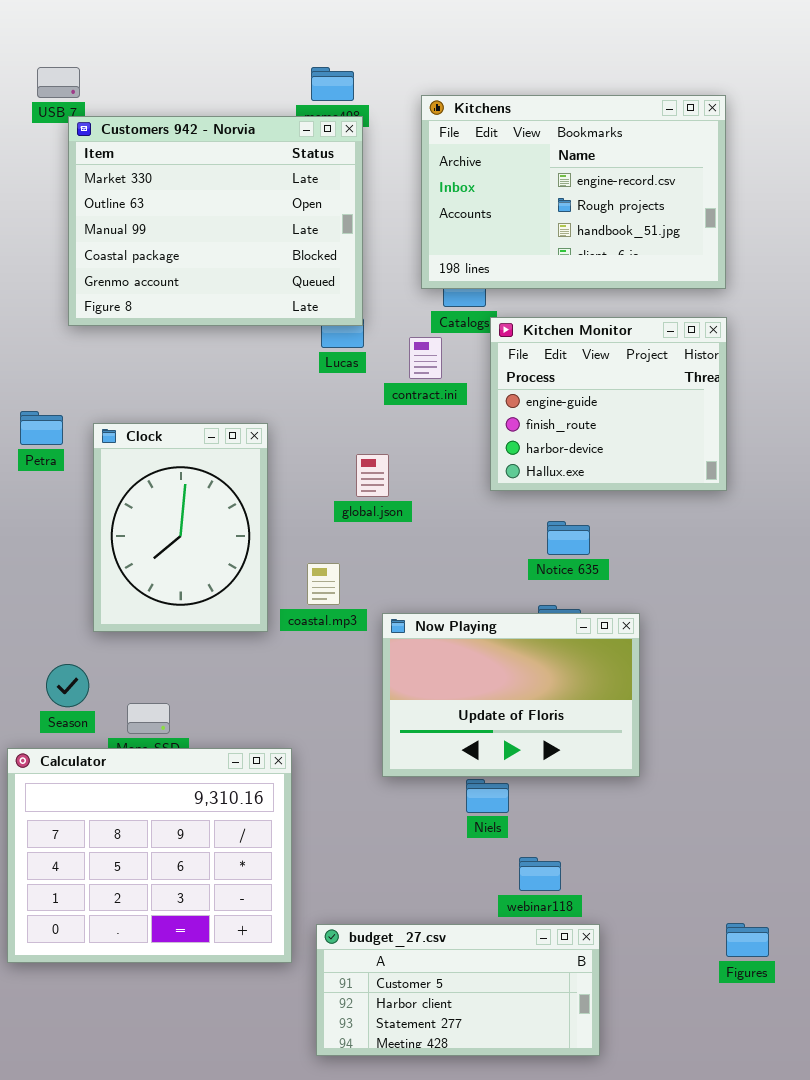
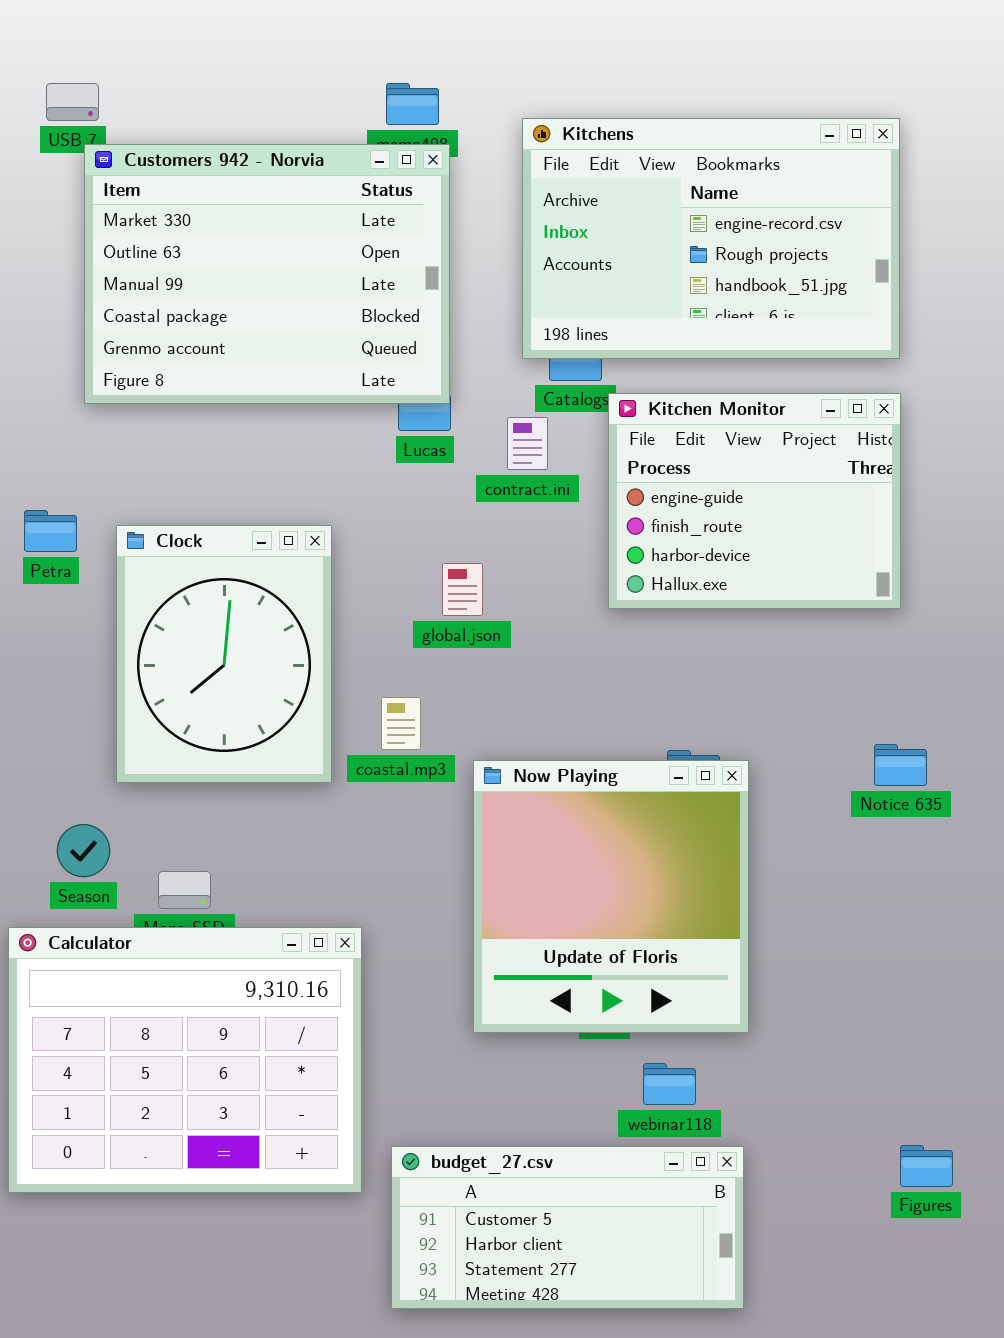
Notice 635: [547,521,590,555] -> [874,744,927,786], moved
Now Playing: [382,613,640,777] -> [473,760,749,1033], resized

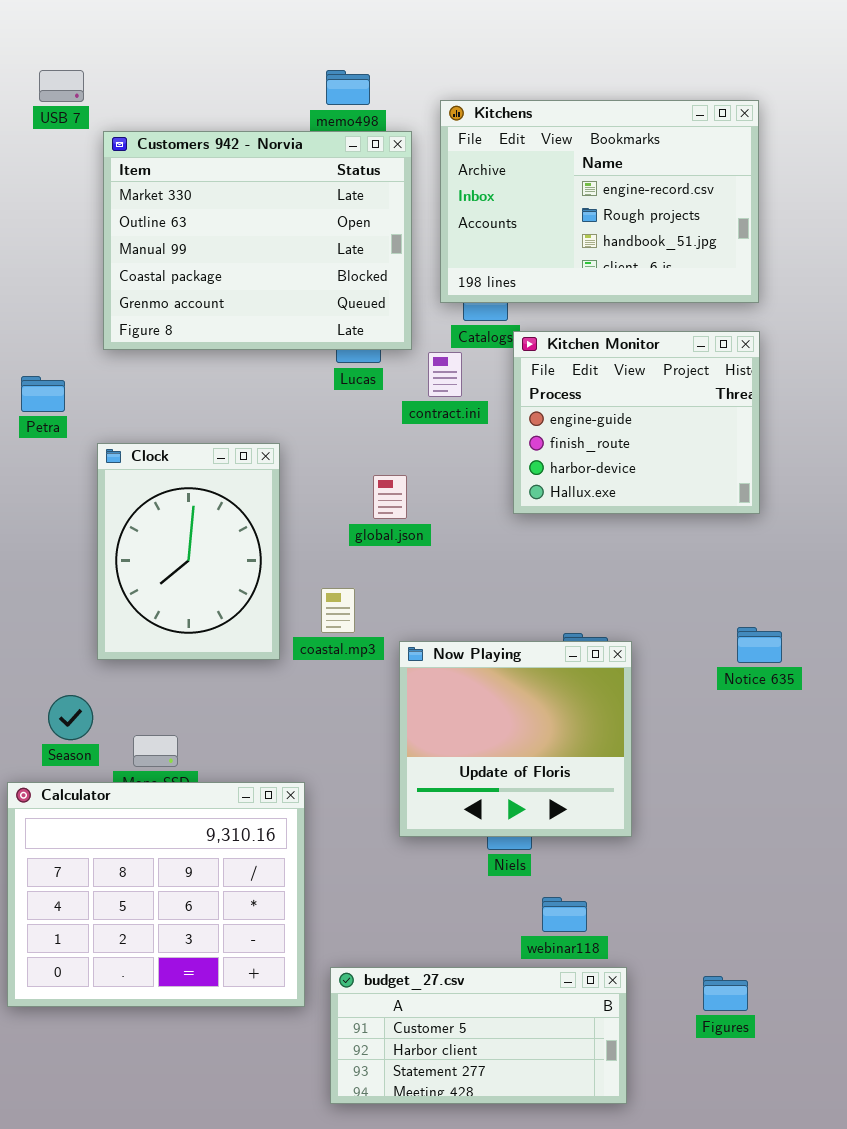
Customers 942 - Norvia: [84,144,450,404] -> [103,131,412,350], moved
Petra: [24,510,77,552] -> [21,376,65,412], moved
Now Playing: [473,760,749,1033] -> [399,641,632,837], resized
Figures: [900,1145,953,1187] -> [703,976,748,1011], moved

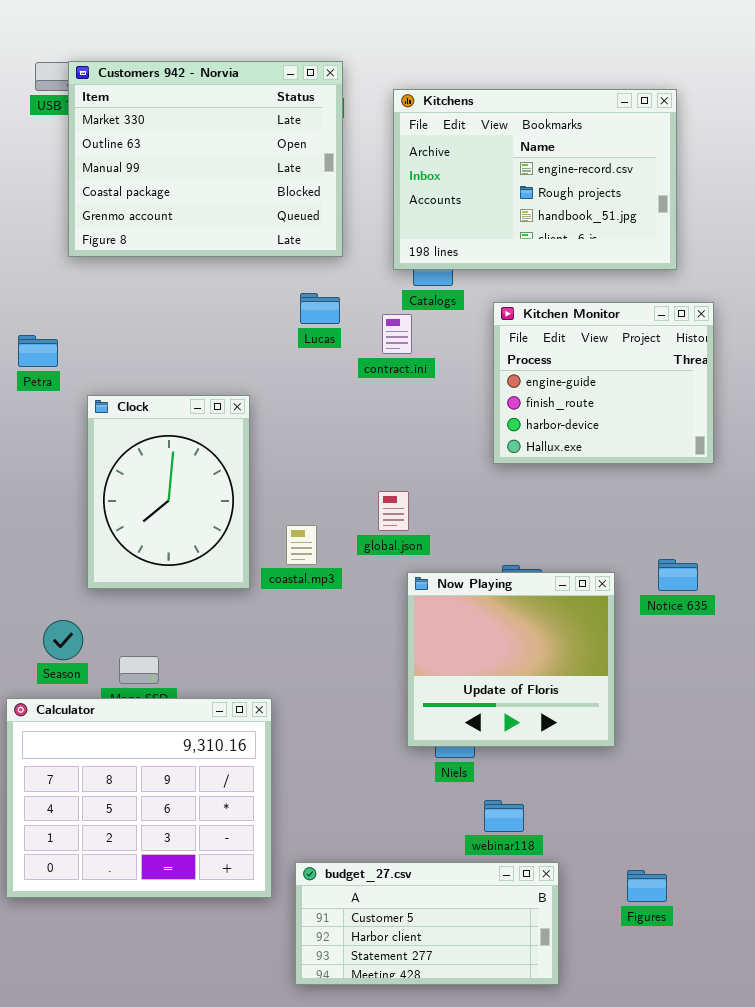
Customers 942 - Norvia: [103,131,412,350] -> [68,61,343,257], moved
Kitchen Monitor: [513,331,760,514] -> [493,302,714,464], moved
global.json: [373,475,407,519] -> [378,491,409,531], moved
Now Playing: [399,641,632,837] -> [407,572,615,747], moved

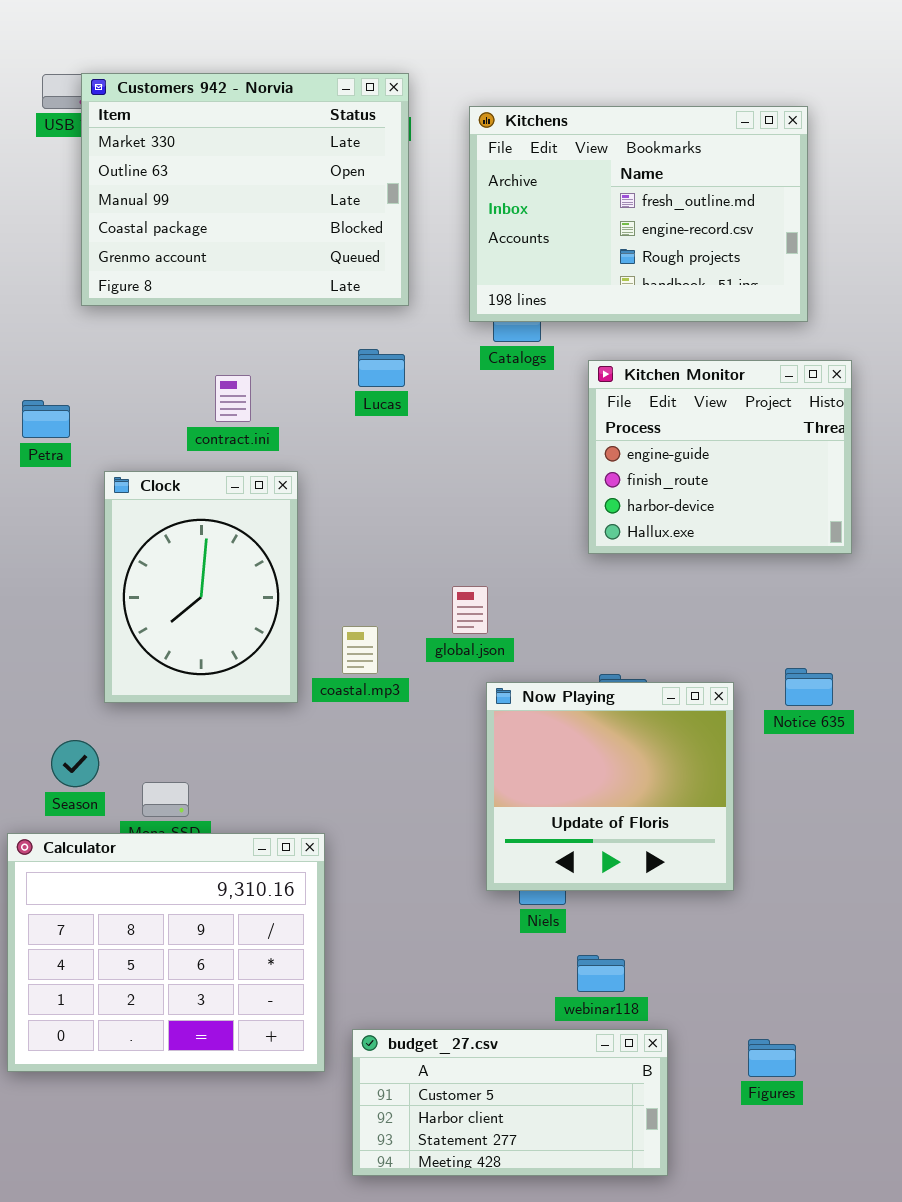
Kitchens: [393,89,677,270] -> [469,106,808,322], scrolled up 1 row
contract.ini: [382,314,412,354] -> [215,375,251,422], moved

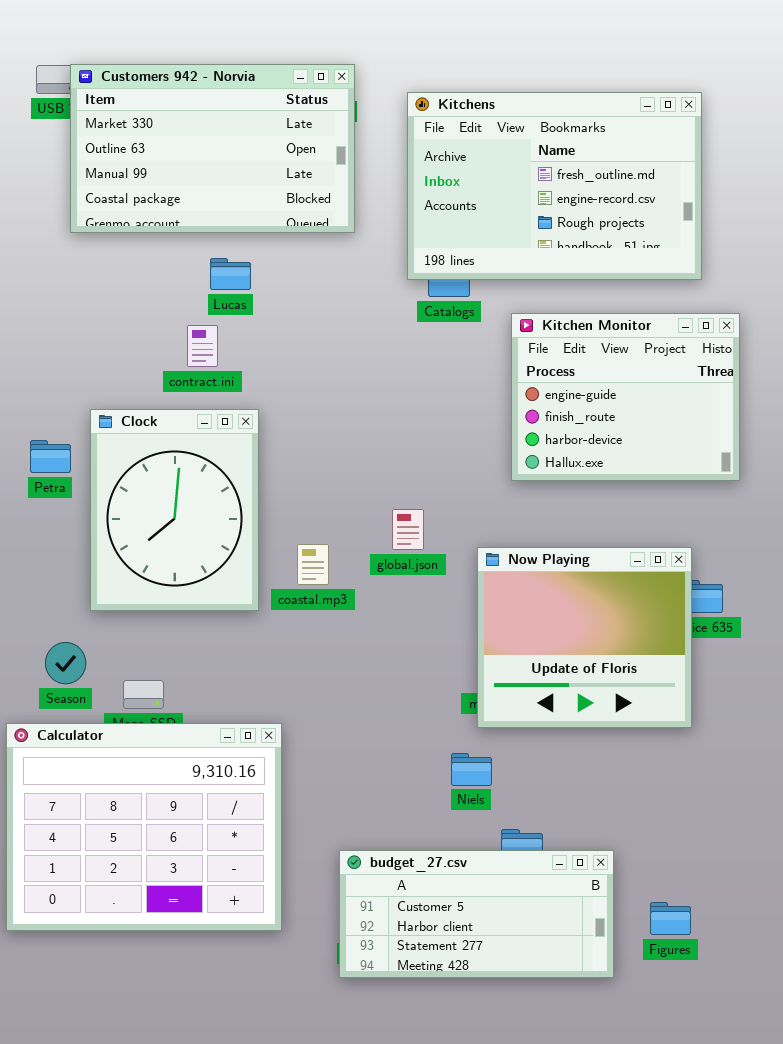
Customers 942 - Norvia: [81,73,409,306] -> [70,64,355,233], resized
Lucas: [358,349,405,387] -> [210,258,251,290], moved
Petra: [22,400,70,438] -> [30,440,71,473], moved
Now Playing: [486,682,734,891] -> [477,547,692,728], moved
budget_27.csv: [352,1029,668,1176] -> [339,850,614,978], moved

